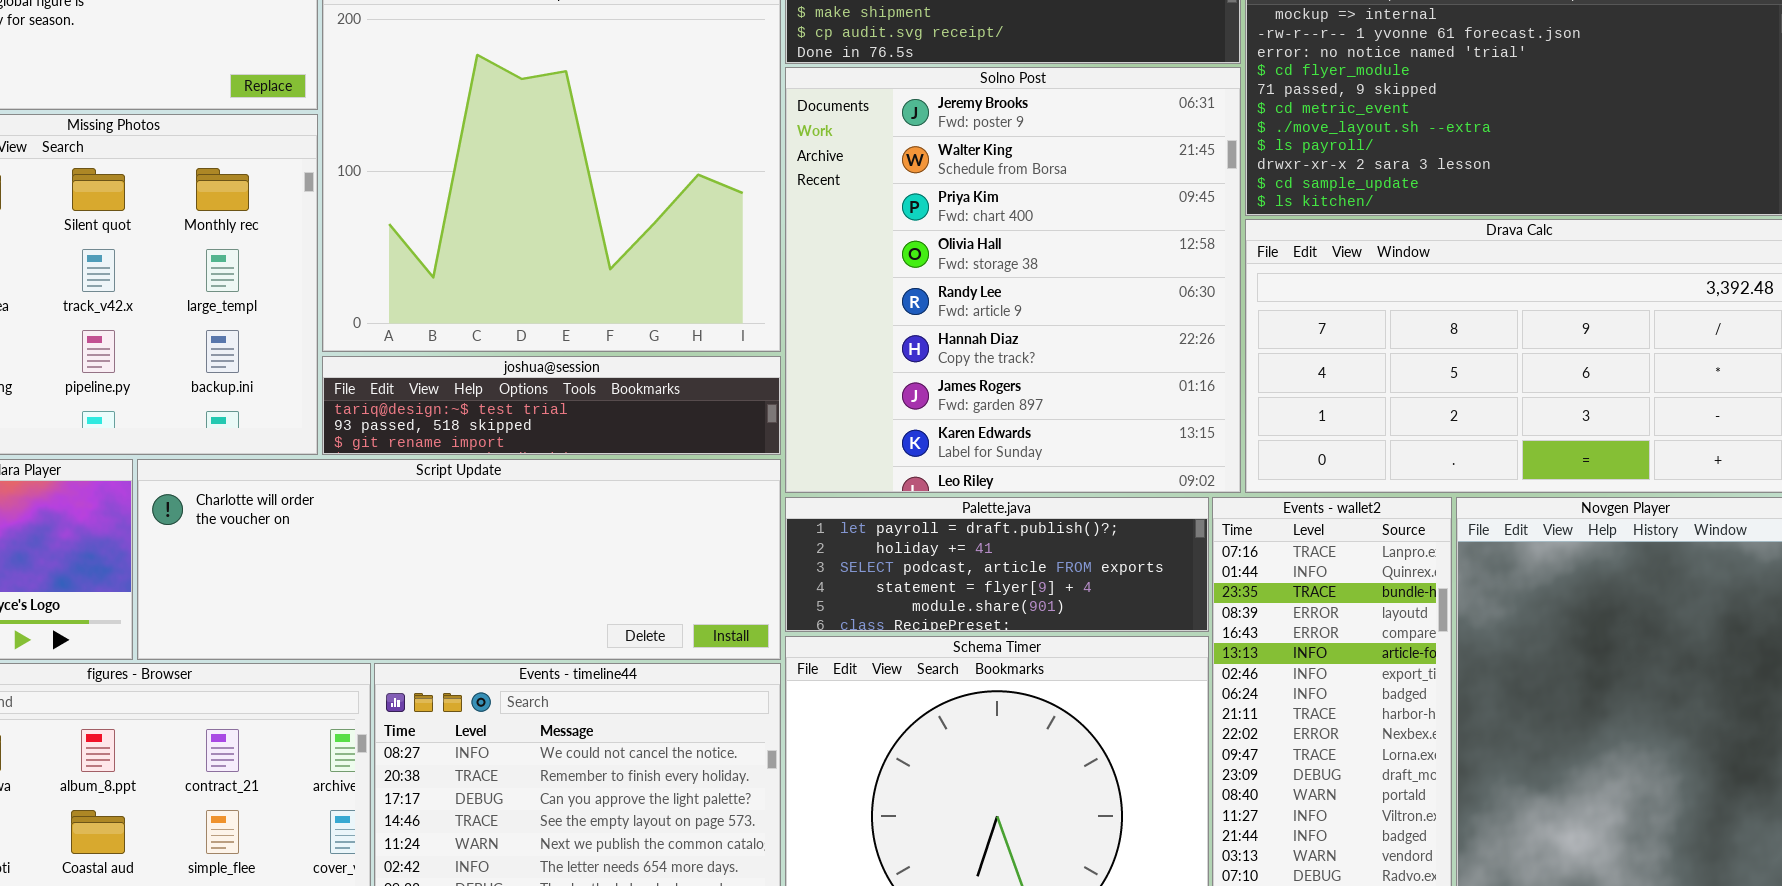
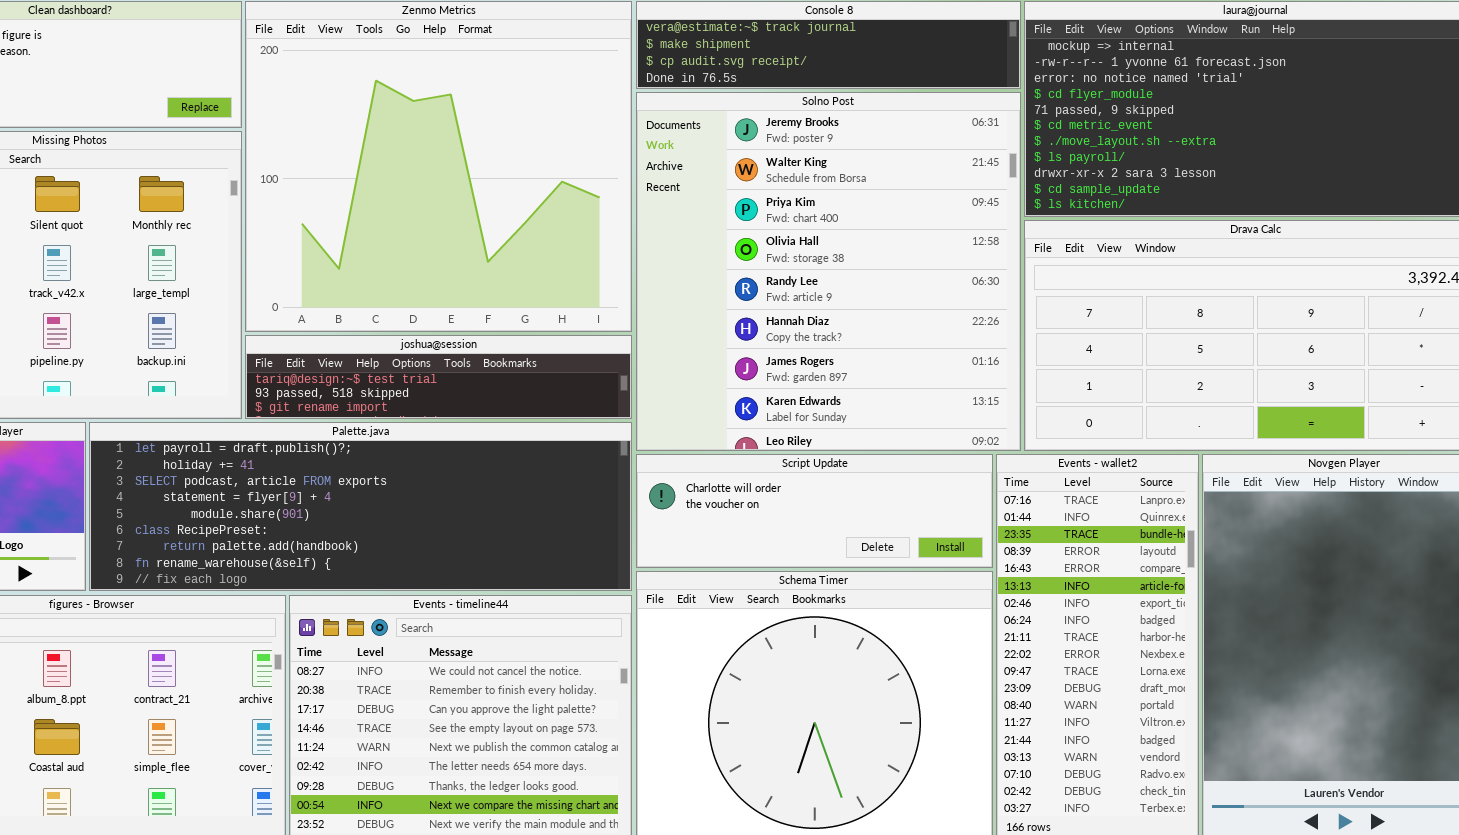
Script Update: [137,459,781,660] -> [636,454,993,568], moved, resized
Palette.java: [785,497,1209,632] -> [89,422,632,591], moved, resized

